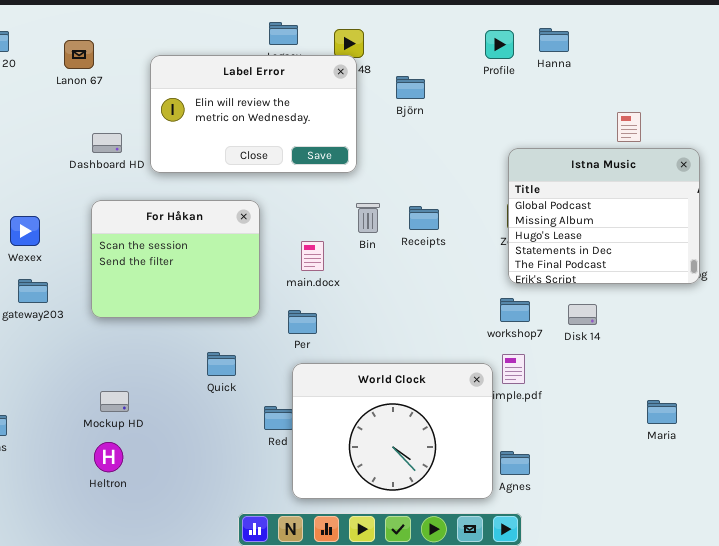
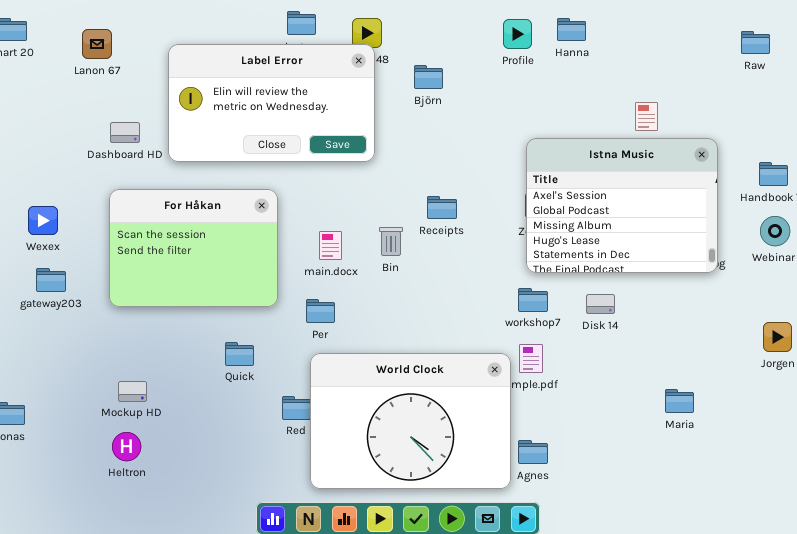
Istna Music: [508,148,700,284] -> [526,138,718,273], scrolled up 1 row
Bin: [356,203,380,233] -> [379,227,403,256], moved

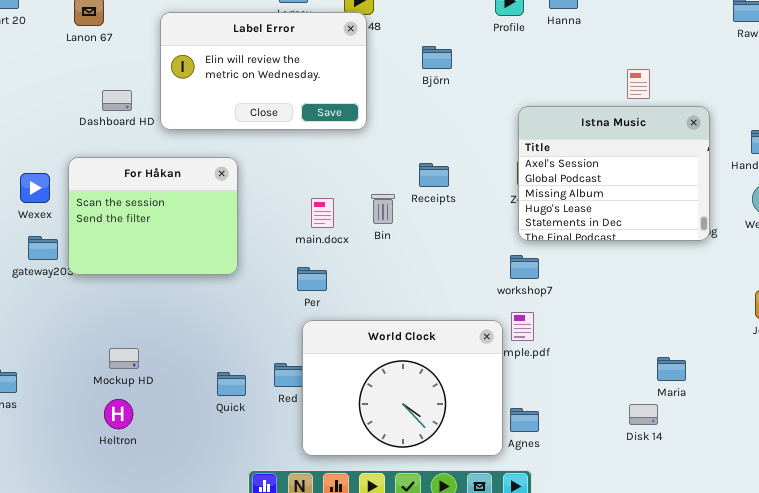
Björn: [414,65,443,89] -> [422,46,452,69], moved
For Håkan: [109,189,278,307] -> [68,157,238,275], moved
Disk 14: [586,294,615,314] -> [629,404,658,425], moved
Quick: [225,342,254,366] -> [217,372,246,396], moved

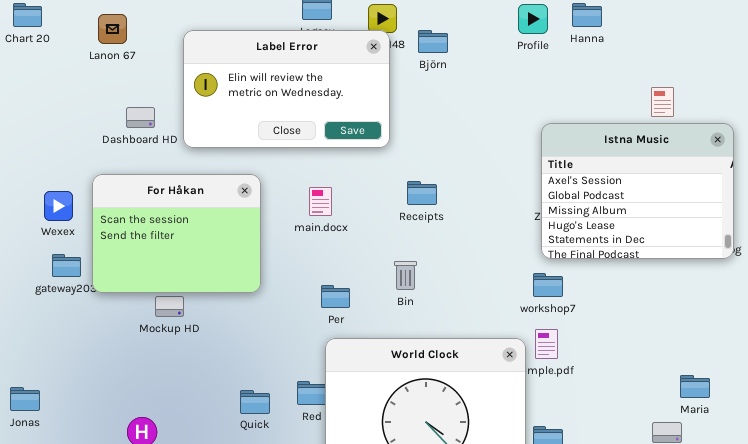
Björn: [422,46,452,69] -> [418,30,448,53], moved
Receipts: [419,163,449,187] -> [407,181,437,205], moved
Bin: [371,194,395,224] -> [394,261,417,290], moved
main.docx: [311,198,334,228] -> [309,187,332,216], moved
Mockup HD: [109,348,139,369] -> [155,296,184,317], moved

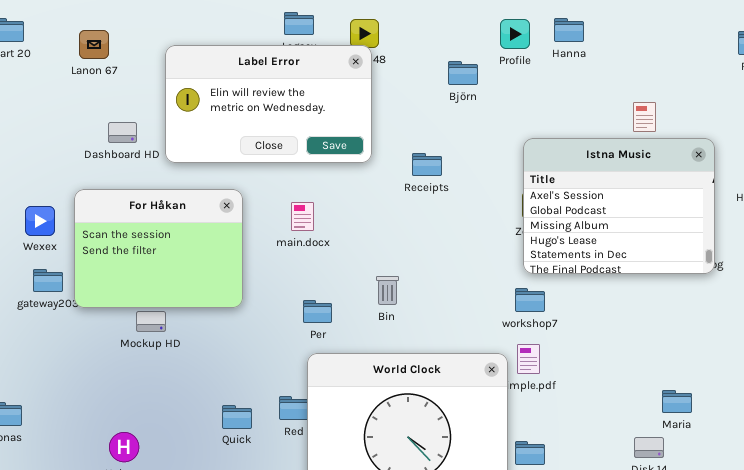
Björn: [418,30,448,53] -> [448,61,478,85], moved
Receipts: [407,181,437,205] -> [412,153,442,176], moved

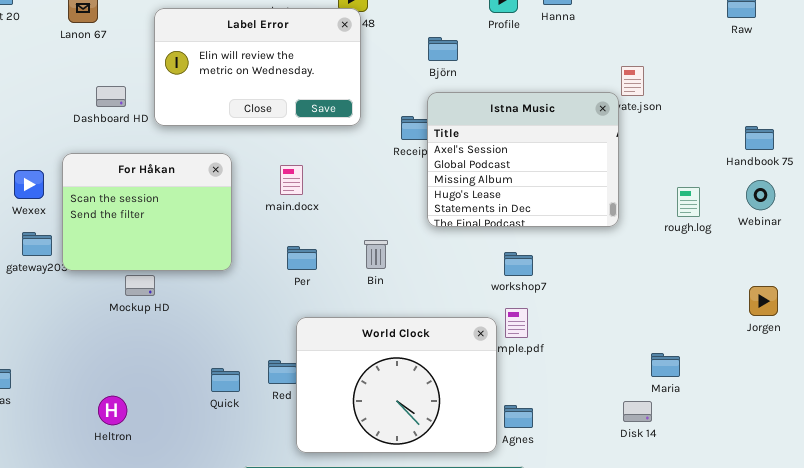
Björn: [448,61,478,85] -> [428,37,458,61], moved
Istna Music: [523,138,715,274] -> [427,92,619,227], moved
Per: [303,300,332,323] -> [287,246,317,270], moved

